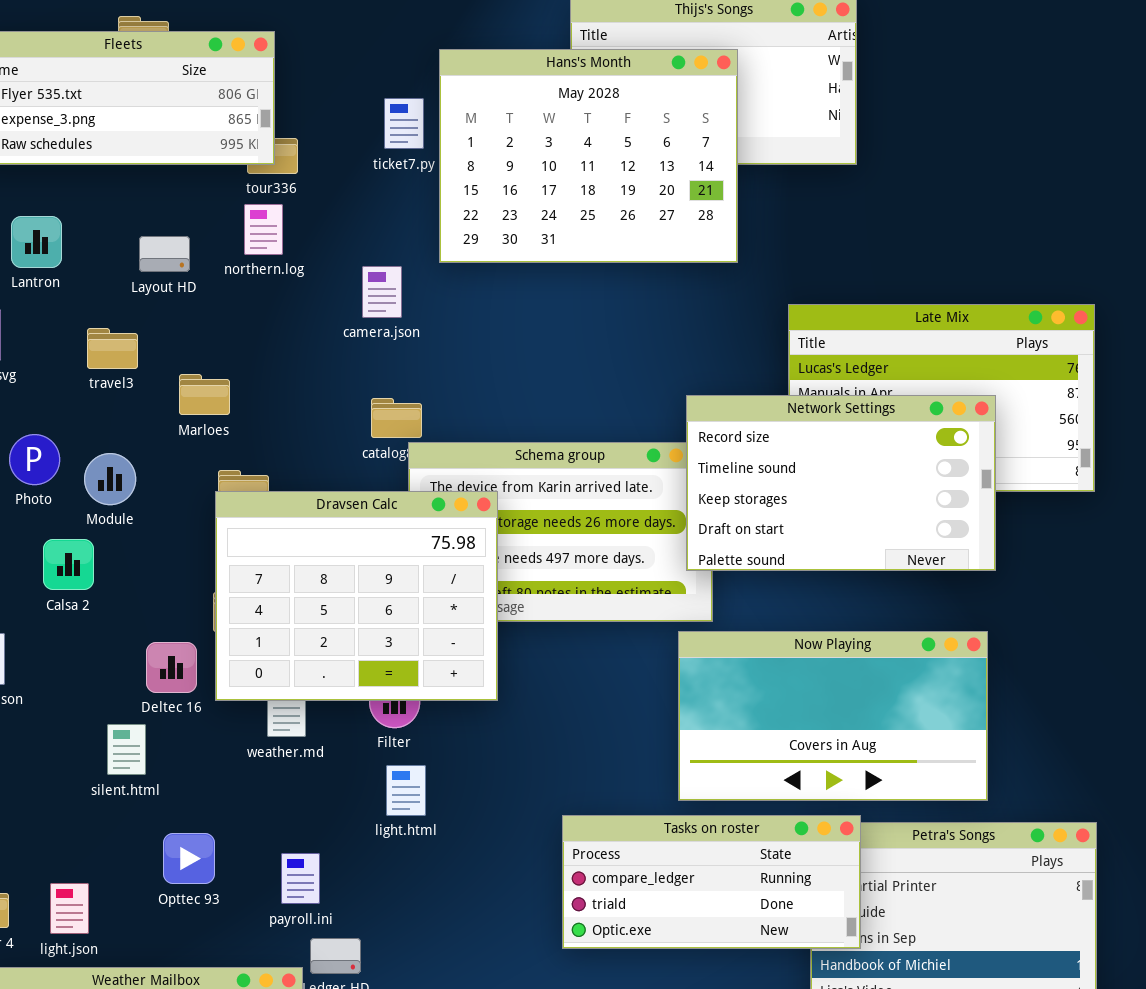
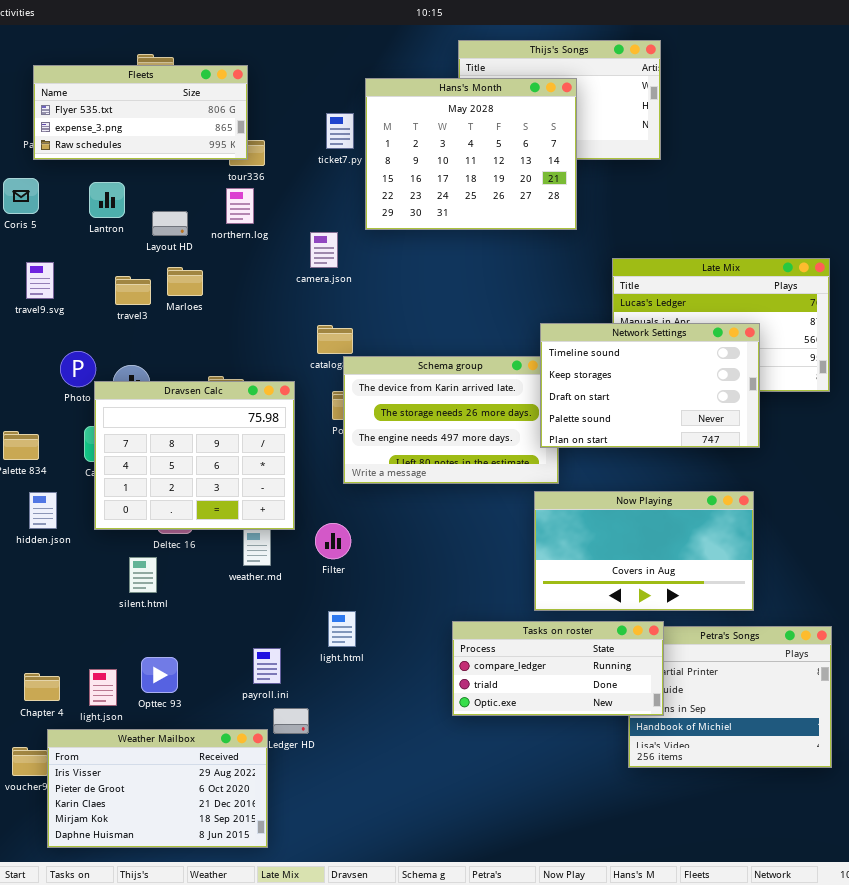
Lantron: [11,216,62,268] -> [89,182,125,218], moved
Marloes: [179,374,230,415] -> [167,267,203,296], moved
Network Settings: [686,395,996,571] -> [540,323,760,448], scrolled down 1 row
Dravsen Calc: [215,491,498,701] -> [94,381,295,530], moved
light.html: [386,765,426,816] -> [328,611,356,647], moved
Opttec 93: [163,833,215,884] -> [141,657,178,693], moved

